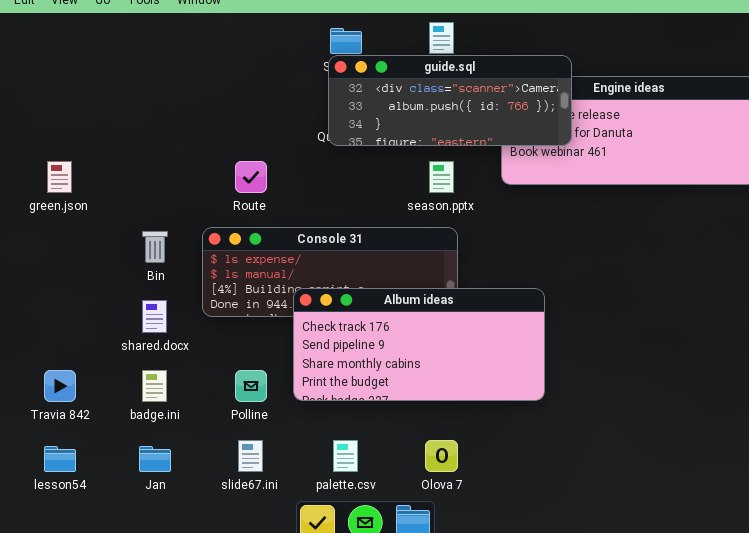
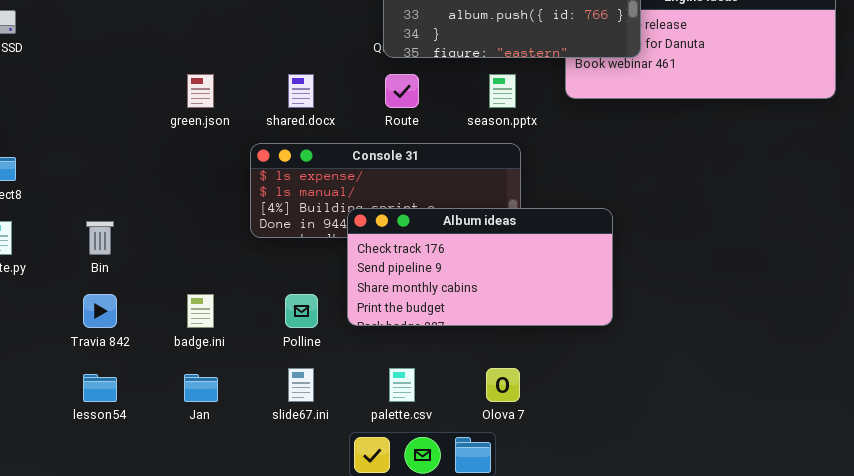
green.json: [47,161,72,193] -> [187,74,214,108], moved
Route: [235,161,267,193] -> [385,74,419,108], moved
Bin: [142,231,168,263] -> [86,221,114,255], moved
shared.docx: [142,300,167,333] -> [288,74,314,108], moved

